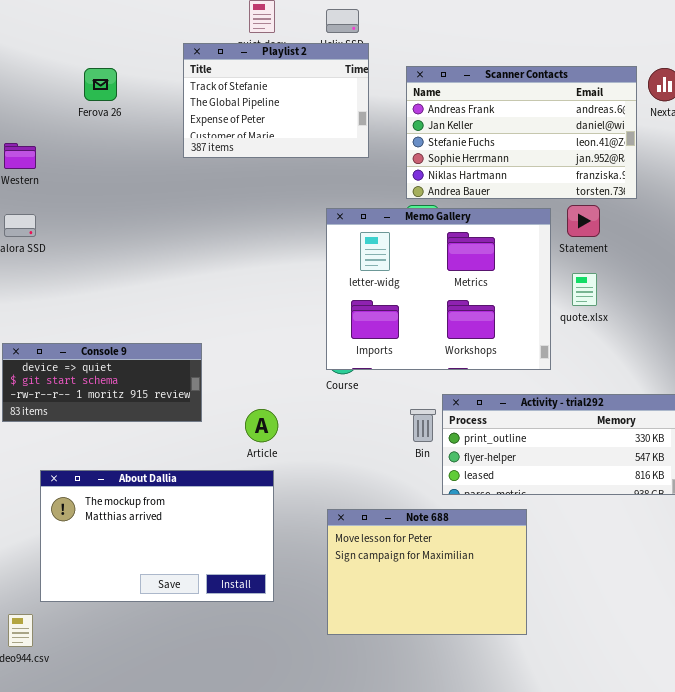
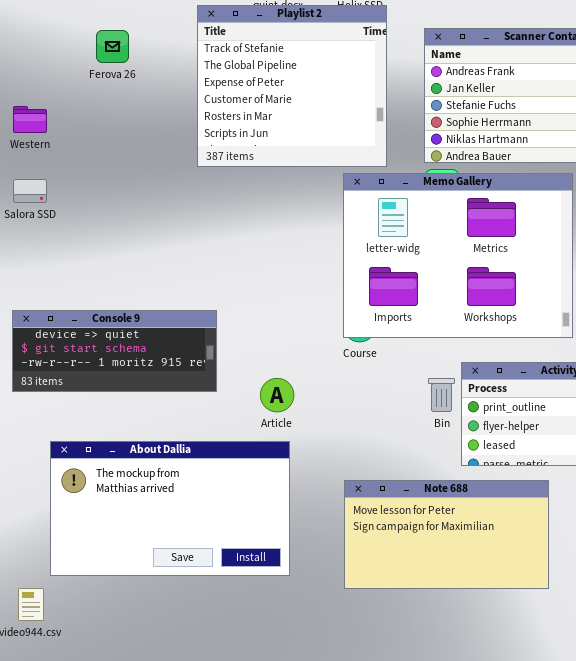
Playlist 2: [183,43,369,158] -> [197,5,387,167], resized
Note 688: [327,509,527,635] -> [344,480,549,589], resized

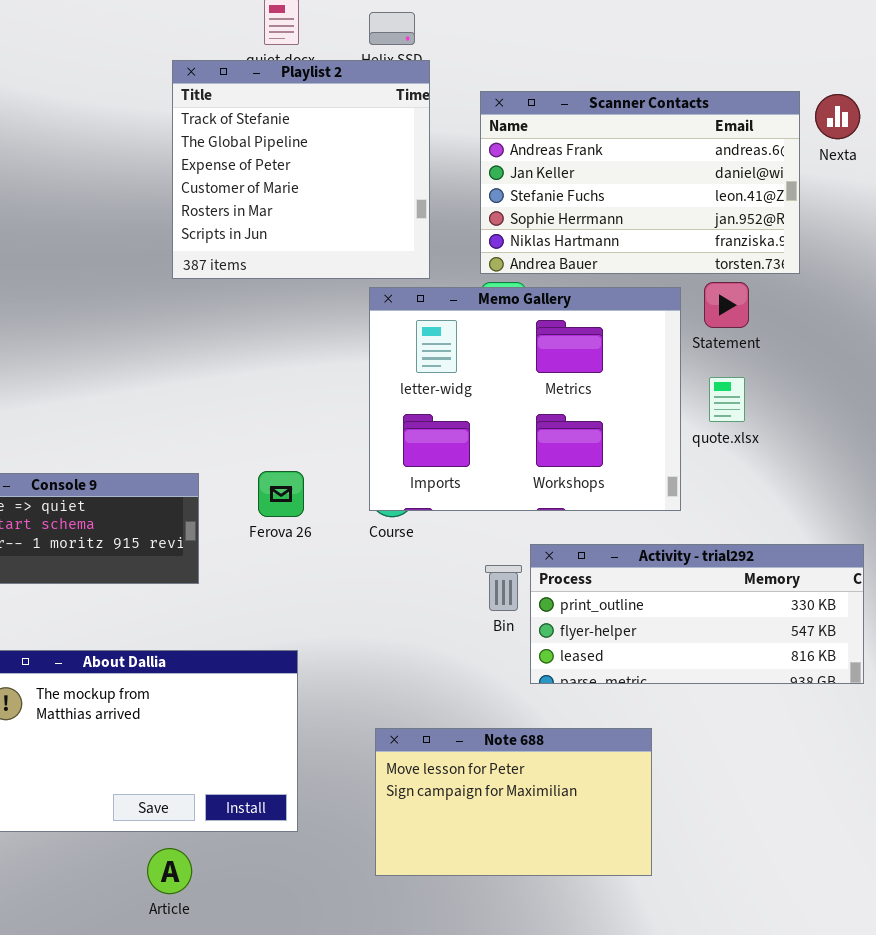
Ferova 26: [96,30,129,63] -> [258,471,304,517], moved
Article: [260,378,294,412] -> [147,848,192,894], moved
Note 688: [344,480,549,589] -> [375,728,652,876], moved

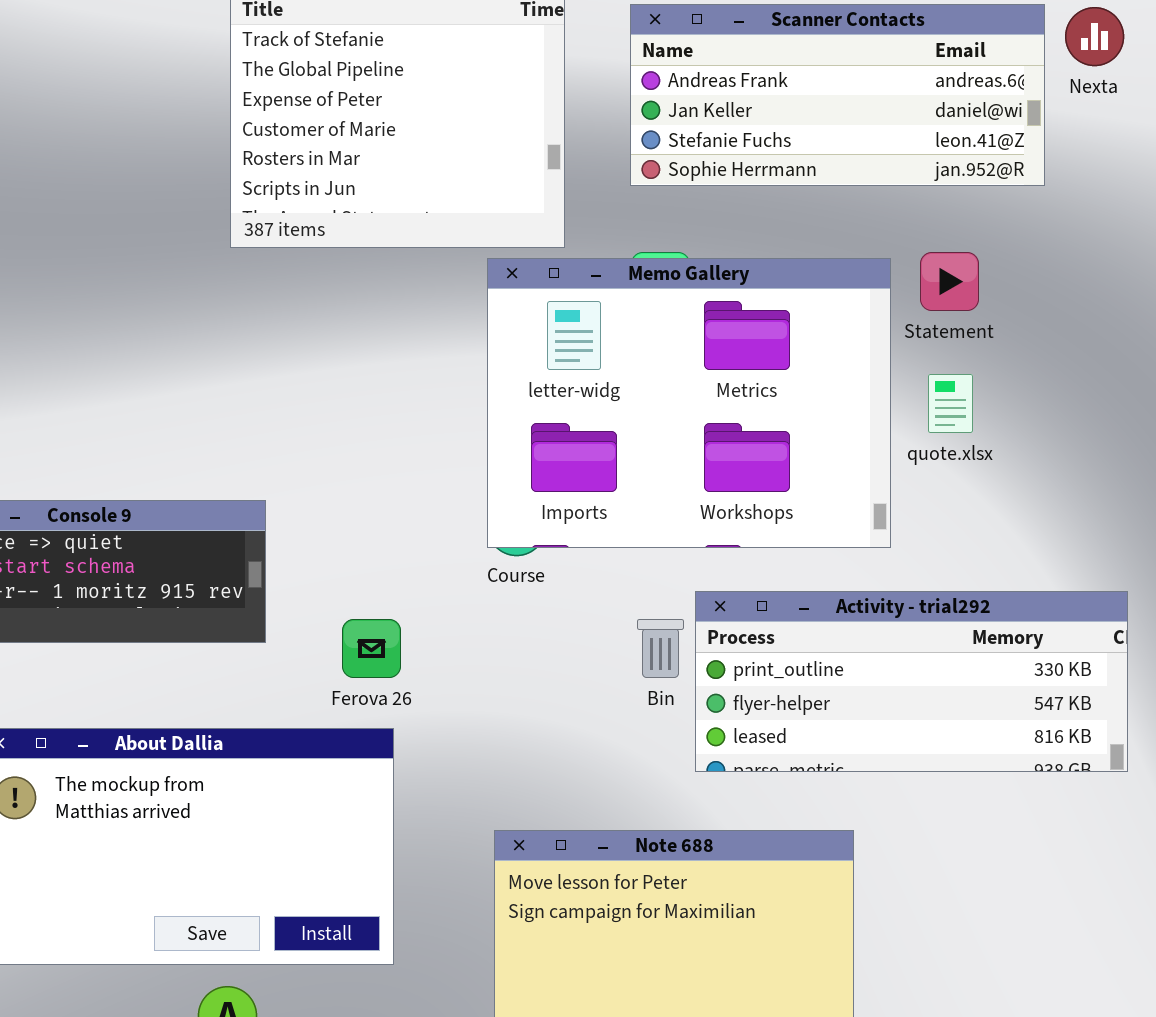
Scanner Contacts: [480,91,800,274] -> [630,4,1045,186], resized
Ferova 26: [258,471,304,517] -> [342,619,401,678], moved

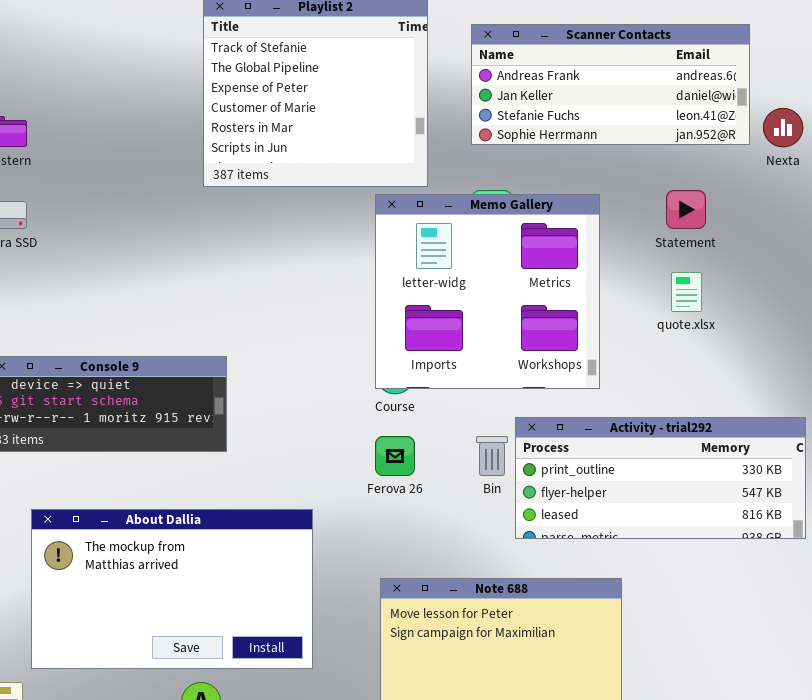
Nexta: [1065,7,1124,66] -> [763,108,803,147], moved
Memo Gallery: [487,258,891,548] -> [375,194,600,389], resized
Ferova 26: [342,619,401,678] -> [375,436,415,476], moved

